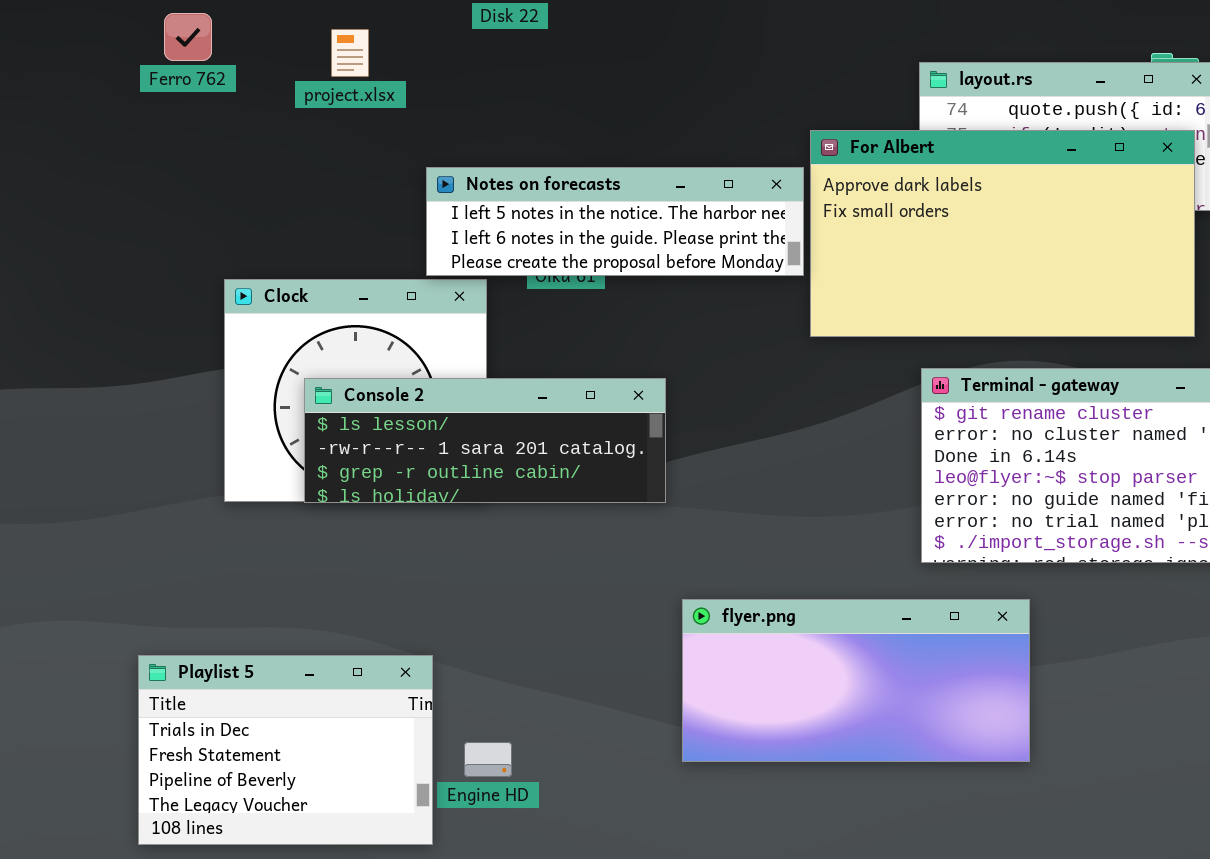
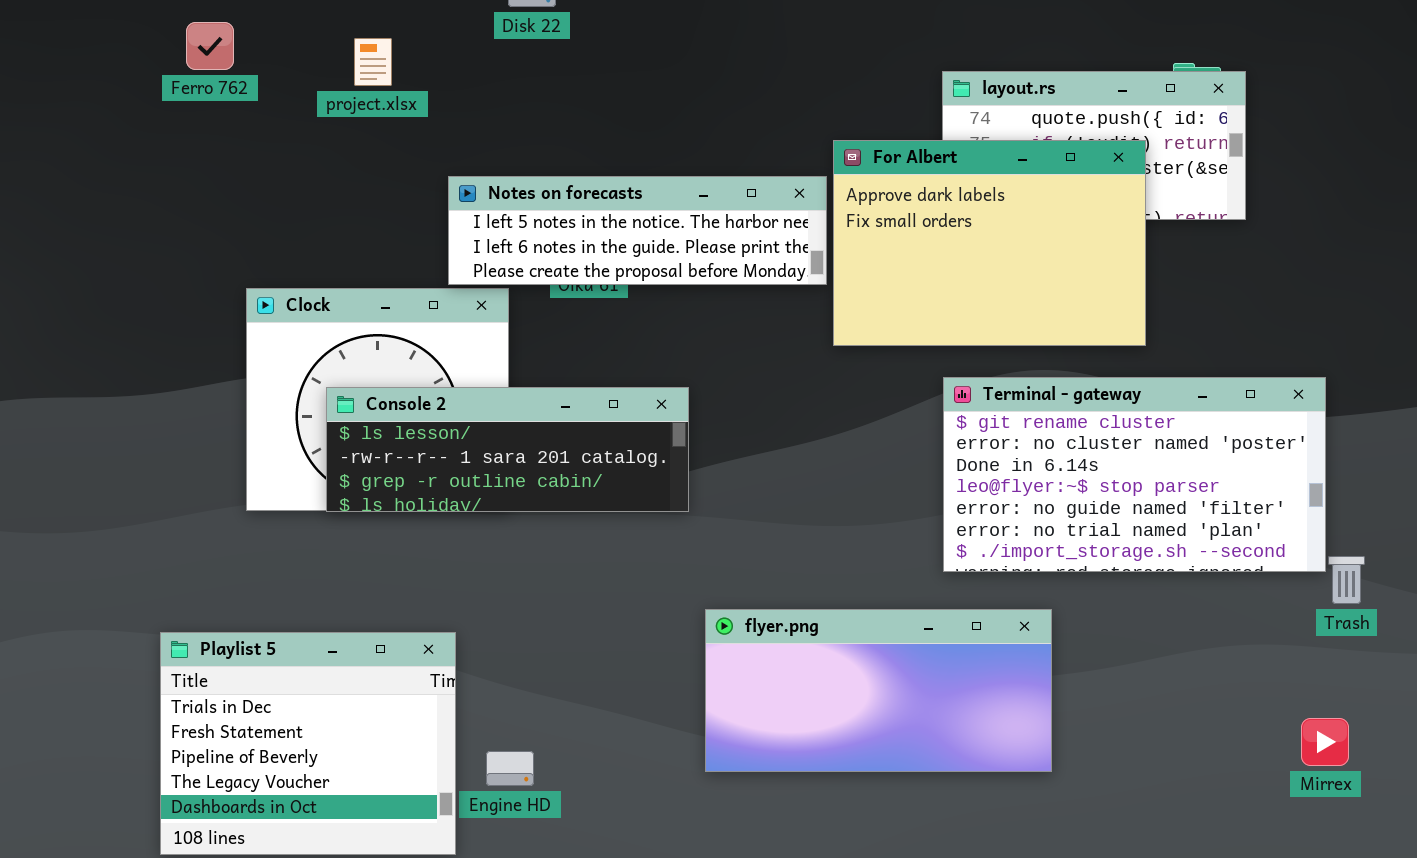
For Albert: [810,130,1195,337] -> [833,140,1146,346], resized
Playlist 5: [138,655,433,845] -> [160,632,456,855], resized

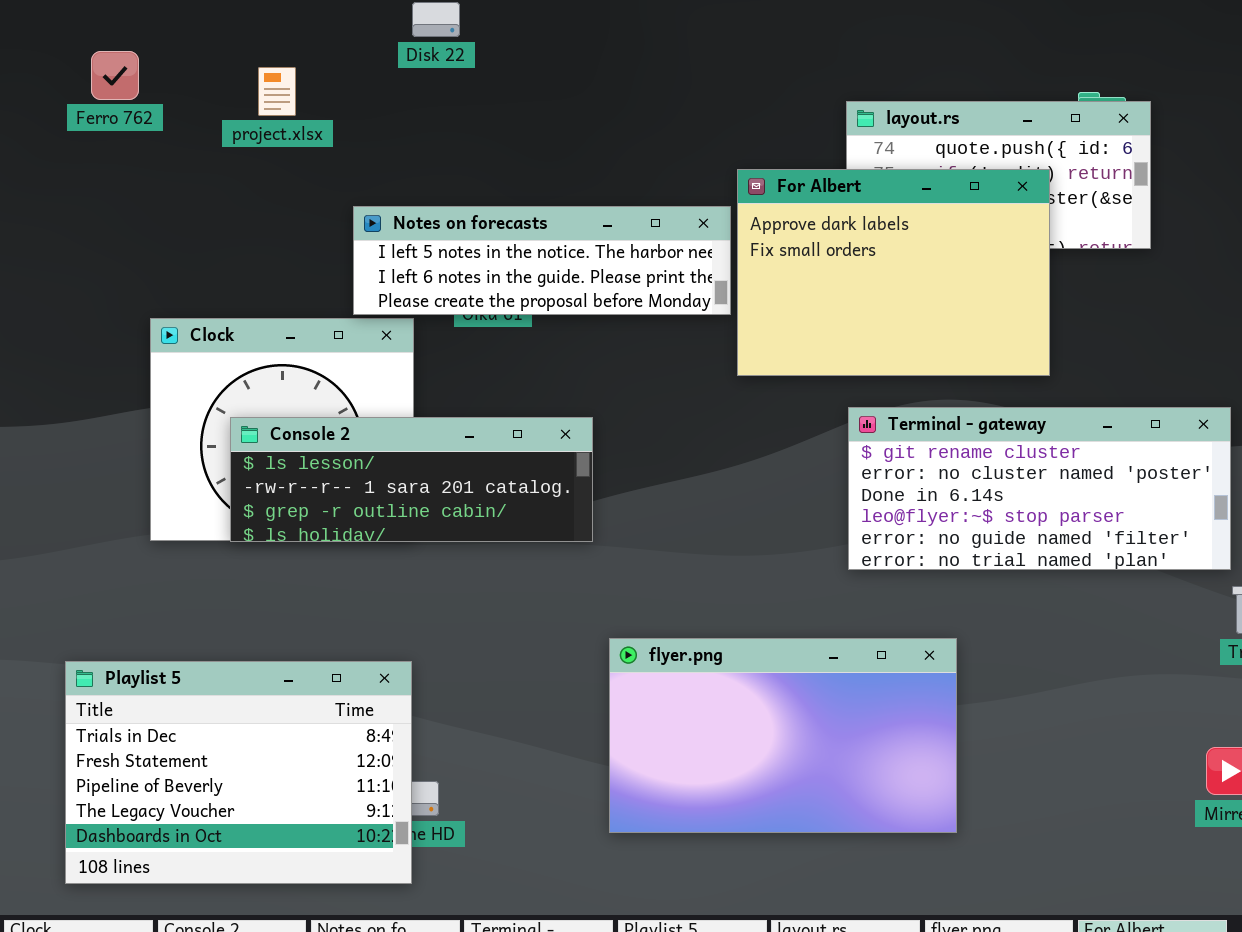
Terminal - gateway: [943,377,1326,572] -> [848,407,1231,570], resized
flyer.png: [705,609,1052,772] -> [609,638,957,833], resized
Playlist 5: [160,632,456,855] -> [65,661,412,884], resized

